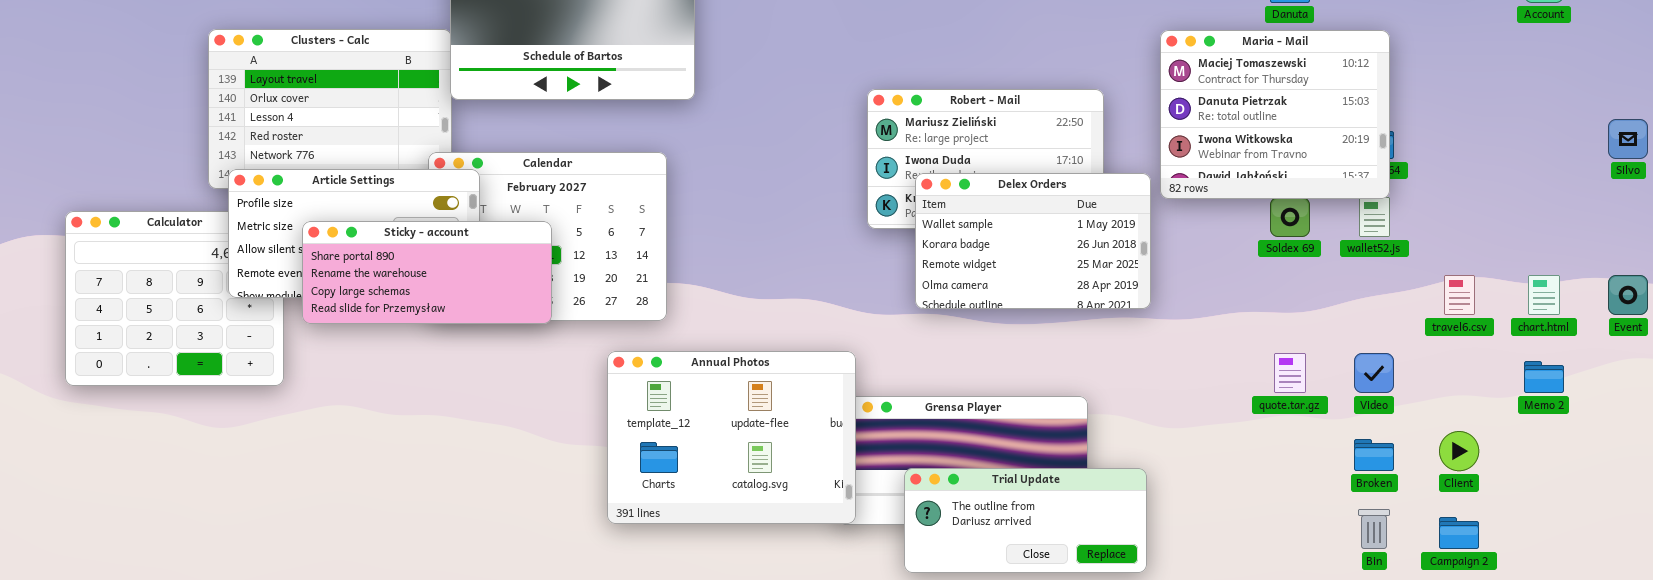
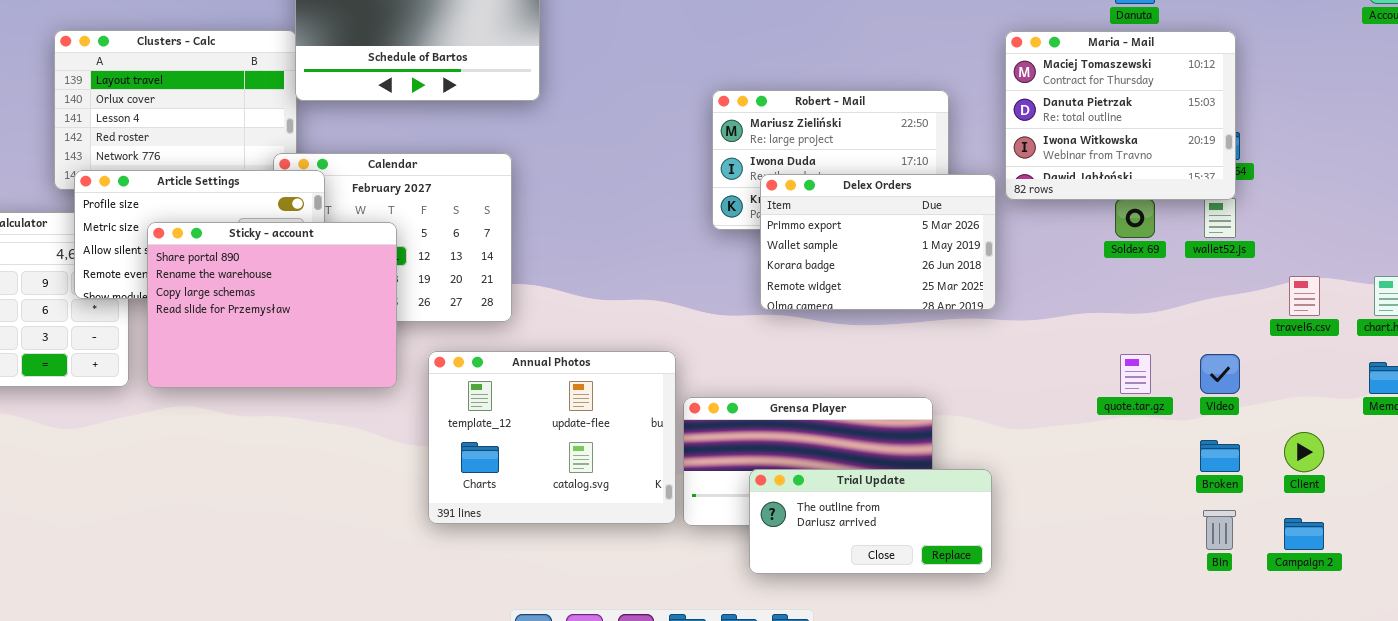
Delex Orders: [915,173,1151,309] -> [760,174,996,310], scrolled up 1 row
Sticky - account: [302,221,552,324] -> [147,222,397,388], resized
Annual Photos: [607,351,856,524] -> [428,351,676,524], moved

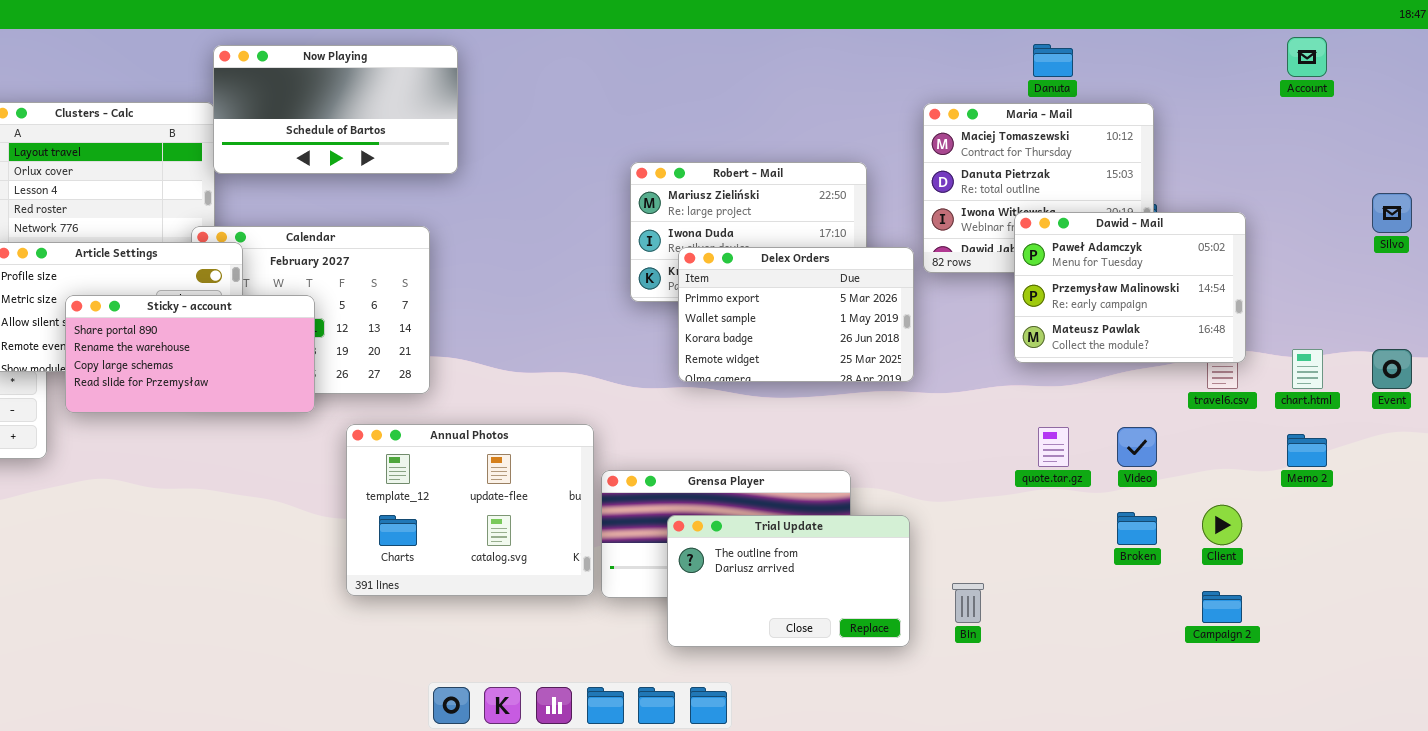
Dawid - Mail: none -> [1014,212,1246,363], opened
Sticky - account: [147,222,397,388] -> [65,295,315,413], resized
Trial Update: [749,469,992,574] -> [667,515,910,647], resized
Bin: [1203,510,1236,550] -> [952,583,984,623], moved

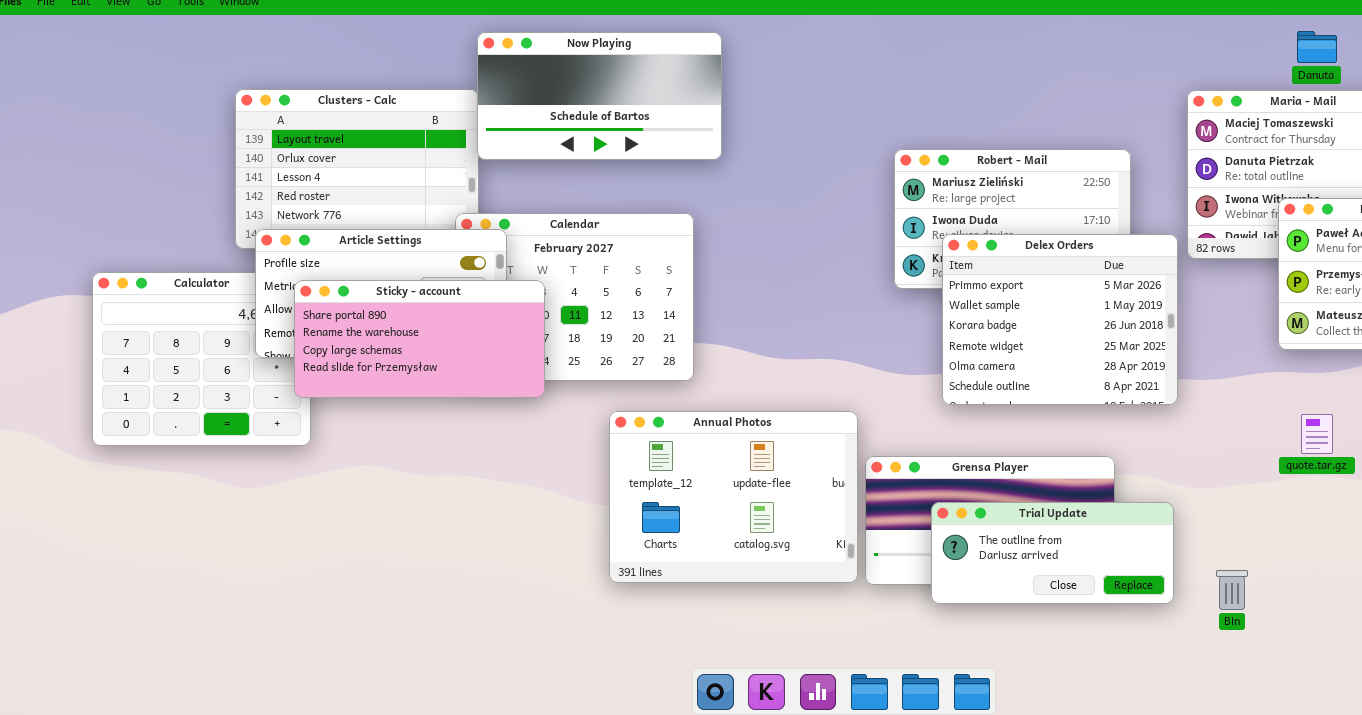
Delex Orders: [678,247,914,382] -> [942,234,1178,405], resized
Sticky - account: [65,295,315,413] -> [294,280,545,398], moved
Trial Update: [667,515,910,647] -> [931,502,1174,604], resized

